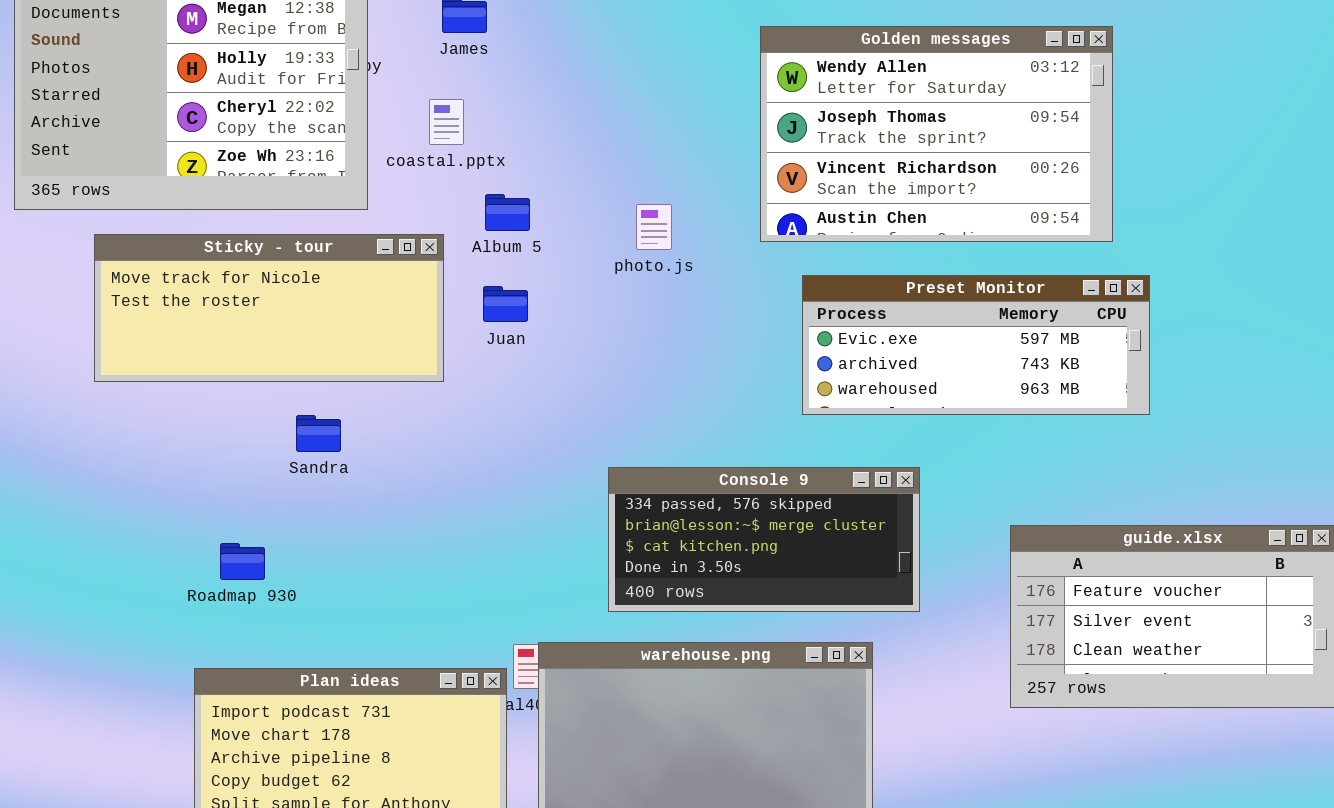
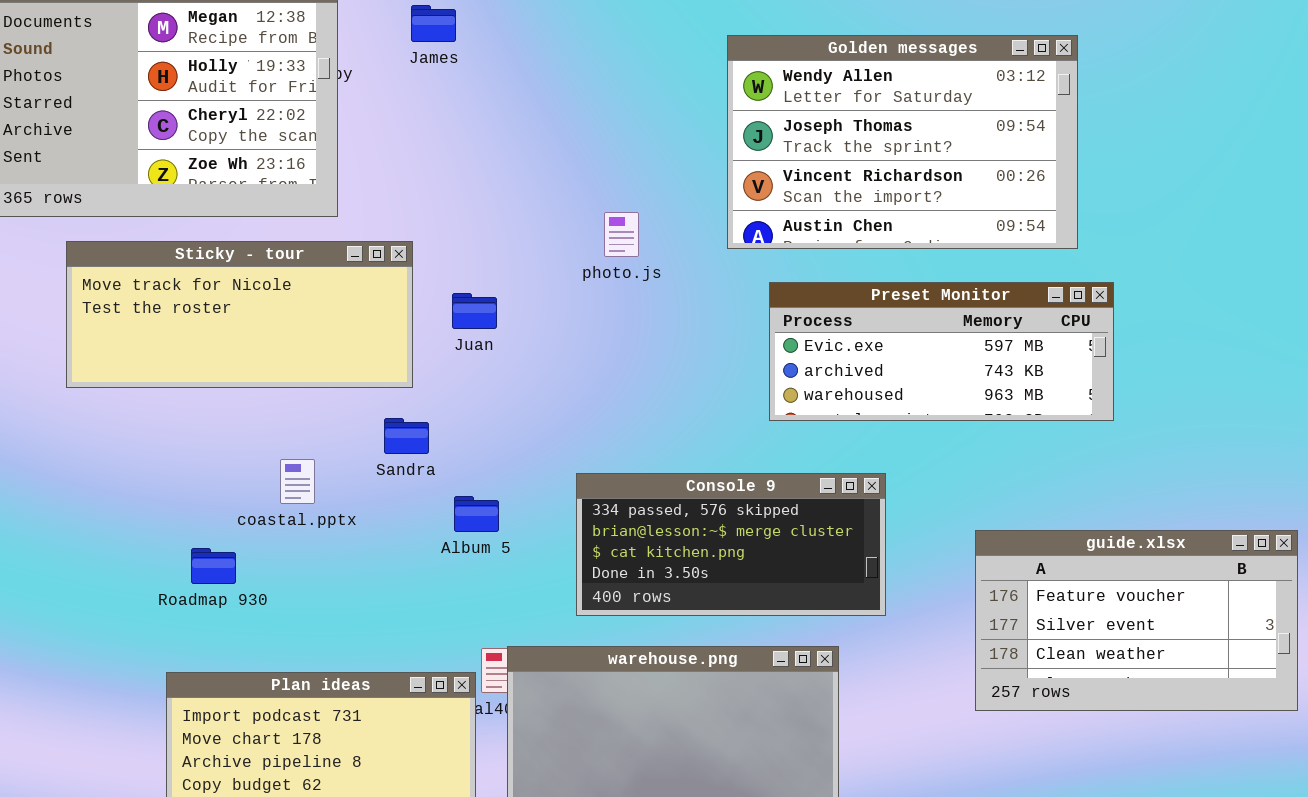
coastal.pptx: [429,99,464,145] -> [280,459,315,504], moved
Album 5: [485,194,530,231] -> [454,496,499,532], moved
Sandra: [296,415,341,452] -> [384,418,429,454], moved

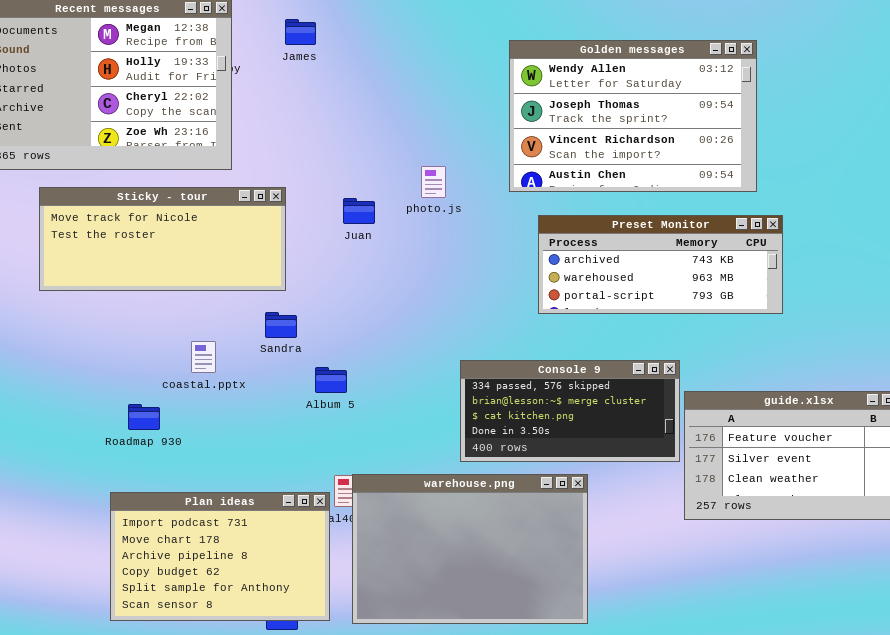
Preset Monitor: [769,282,1114,421] -> [538,215,783,314], scrolled down 1 row
Juan: [452,293,497,329] -> [343,198,375,224], moved
Console 9: [576,473,886,616] -> [460,360,680,462], moved

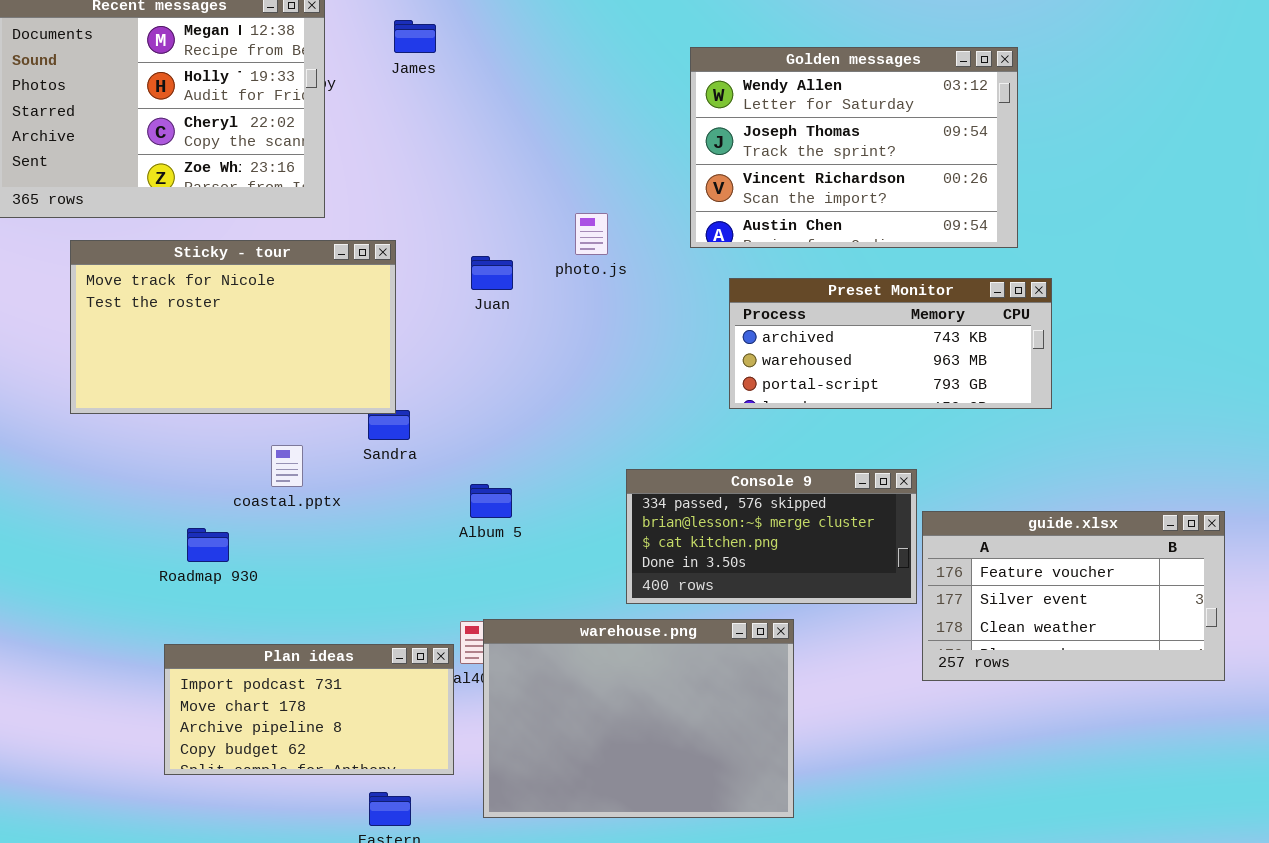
Sticky - tour: [39,187,286,291] -> [70,240,396,414], resized
Album 5: [315,367,347,393] -> [470,484,512,518], moved
Plan ideas: [110,492,330,621] -> [164,644,454,775], resized

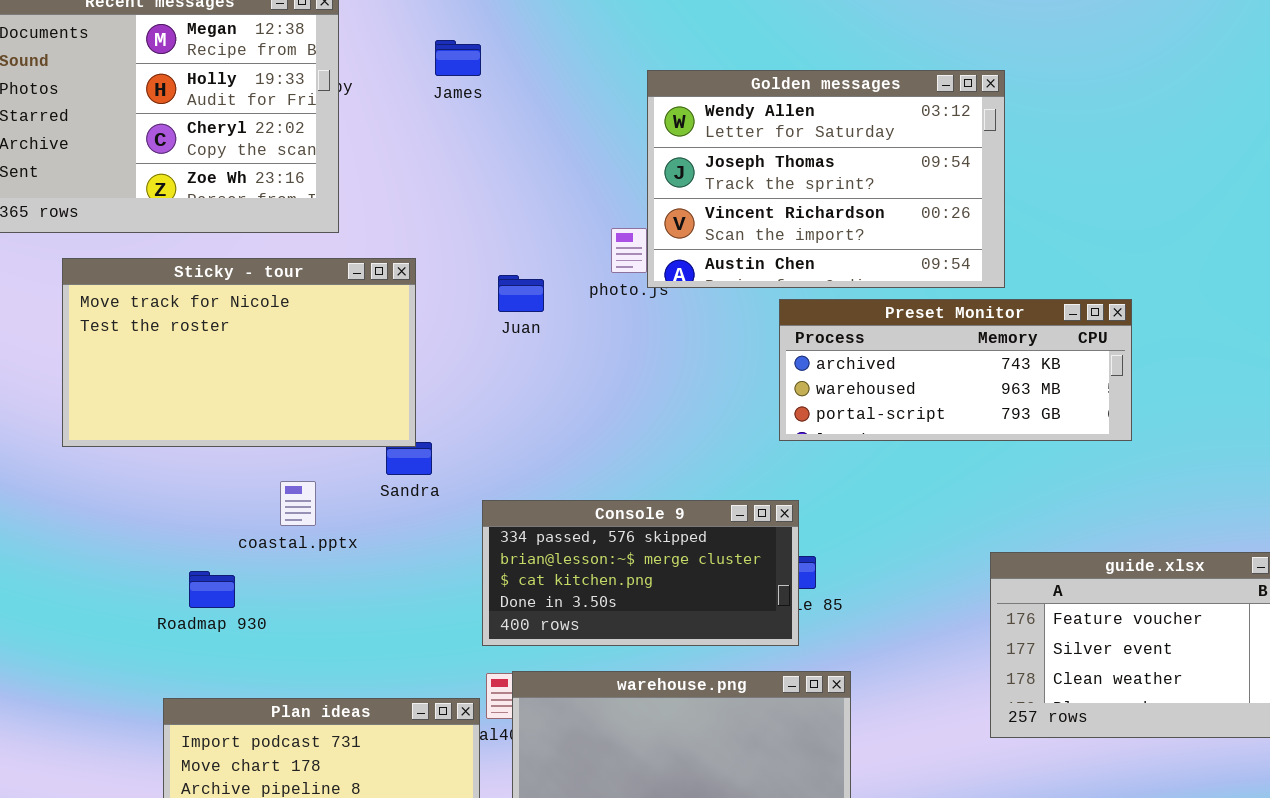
James: [394,20,436,53] -> [435,40,481,76], moved
Golden messages: [690,47,1018,248] -> [647,70,1005,288], moved
Console 9: [626,469,917,604] -> [482,500,799,646], moved

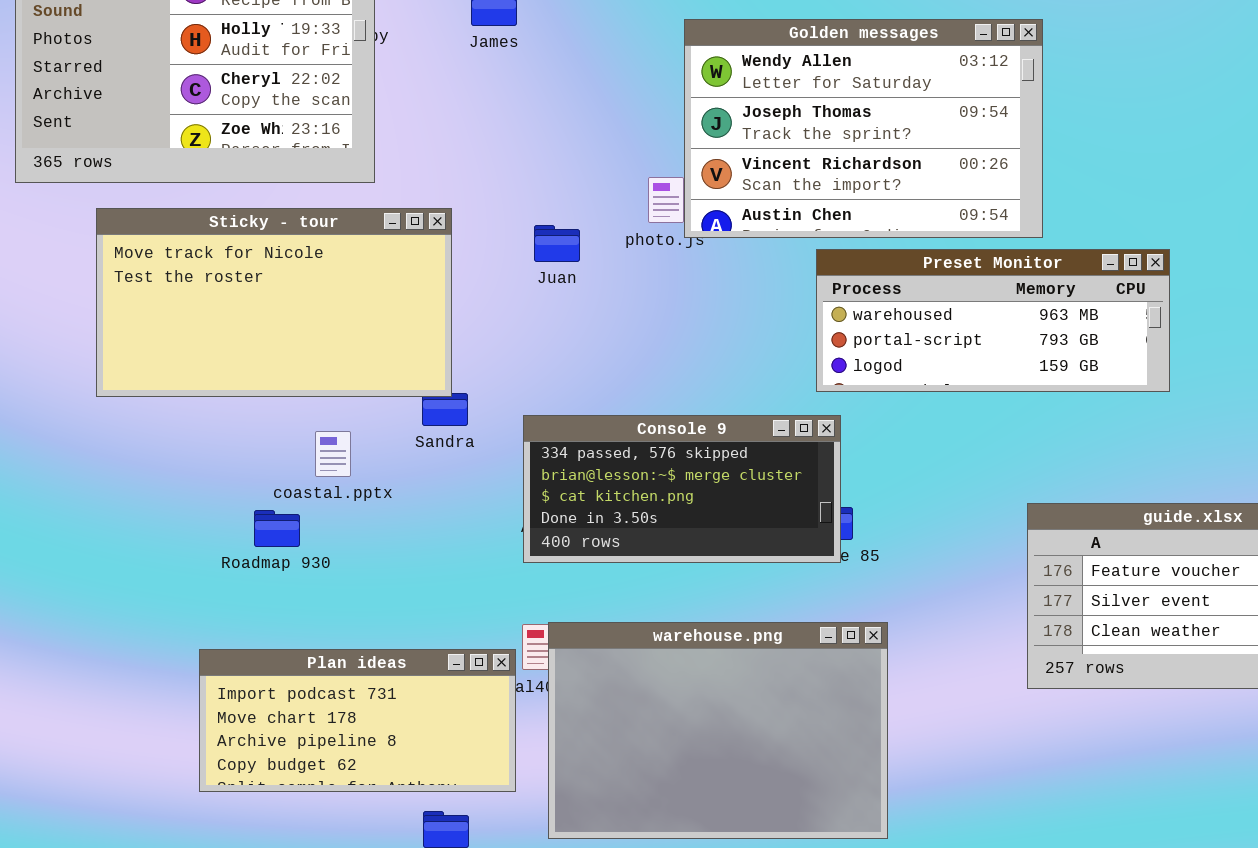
Preset Monitor: [779,299,1132,441] -> [816,249,1170,392], scrolled down 1 row
Console 9: [482,500,799,646] -> [523,415,841,563], moved
Roadmap 930: [189,571,235,608] -> [254,510,300,547], moved

